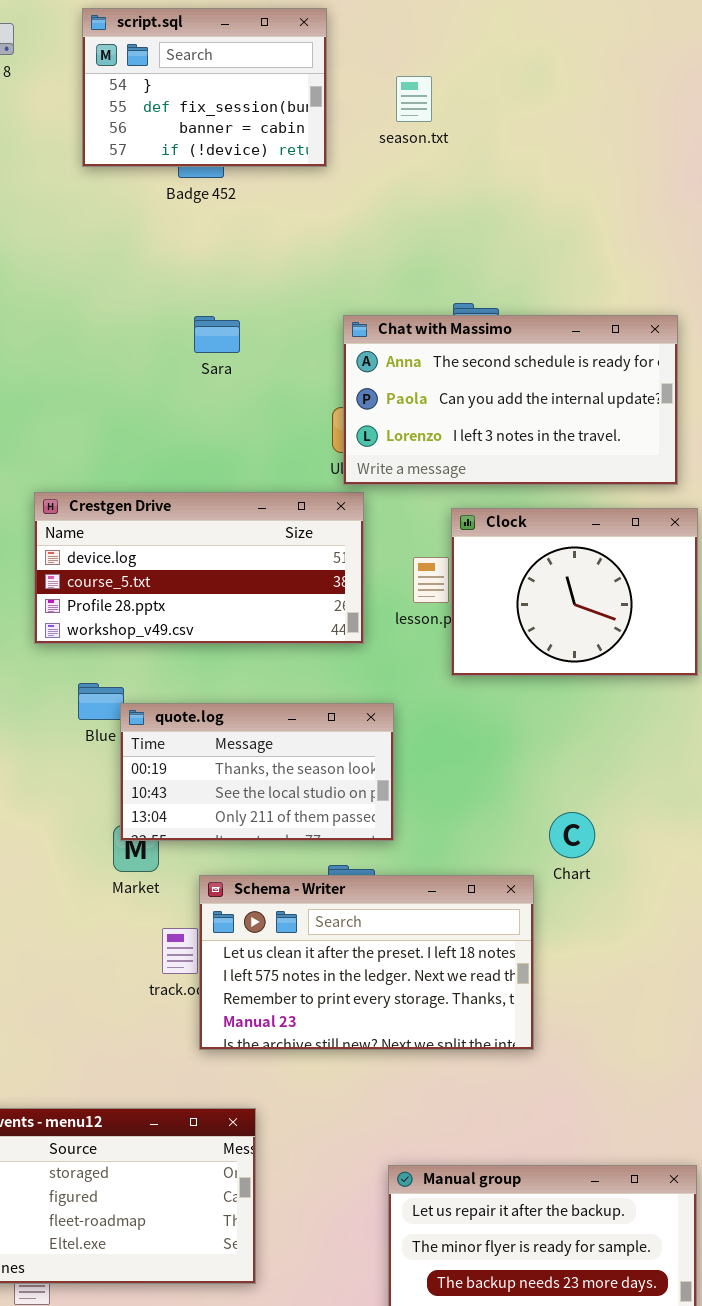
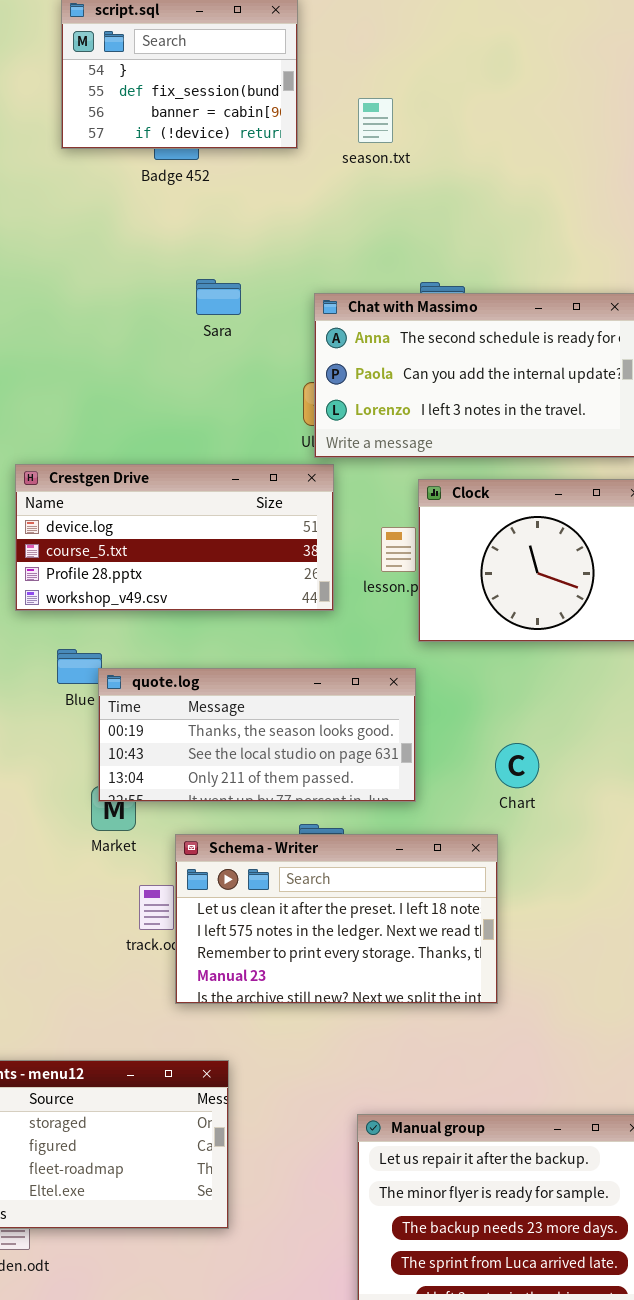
season.txt: [396,76,432,122] -> [358,98,393,143], moved
Sara: [194,316,240,353] -> [196,279,241,315], moved
quote.log: [120,703,394,841] -> [98,668,416,802], resized
Chart: [549,812,595,858] -> [495,743,539,788], moved

